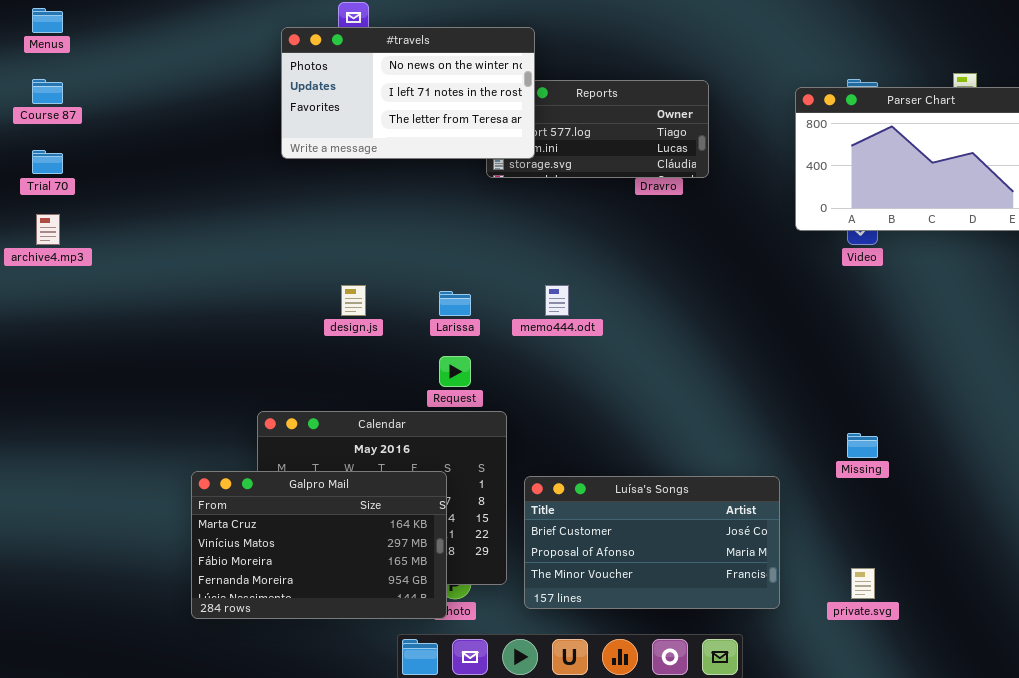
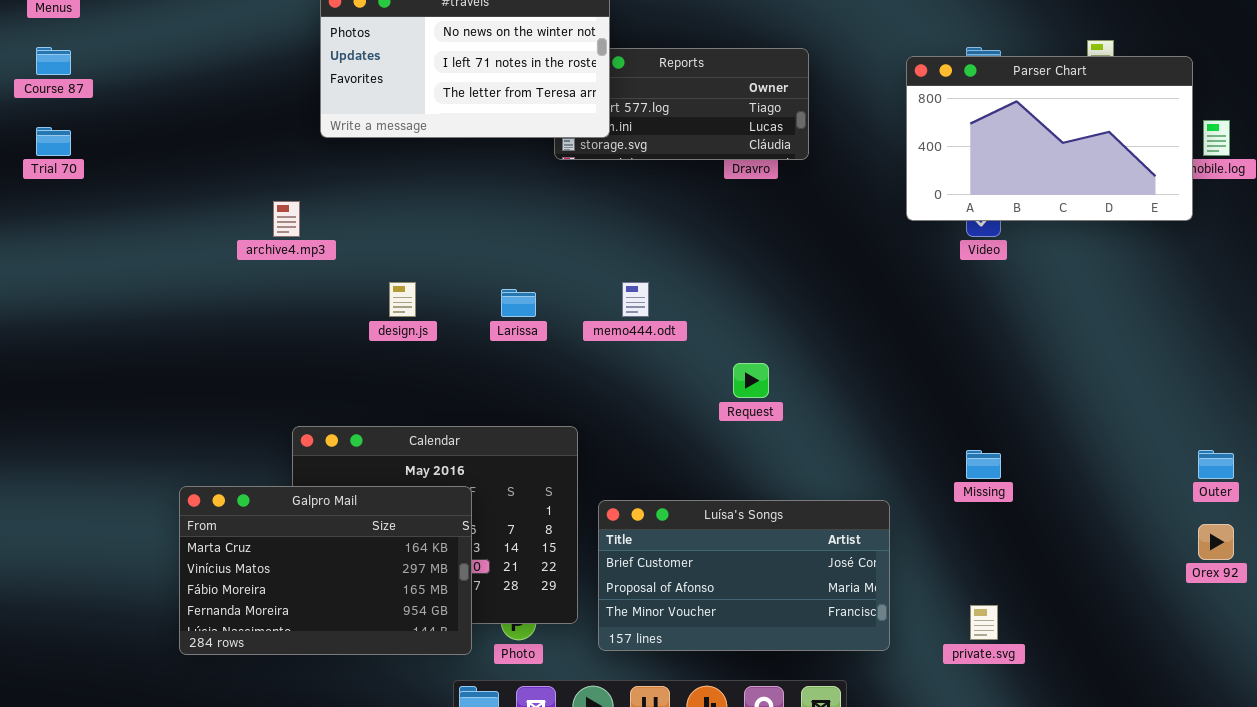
archive4.mp3: [36,214,60,245] -> [273,201,300,237], moved
Request: [439,356,471,387] -> [733,363,769,398], moved
Galpro Mail: [191,471,447,619] -> [179,486,472,655], moved

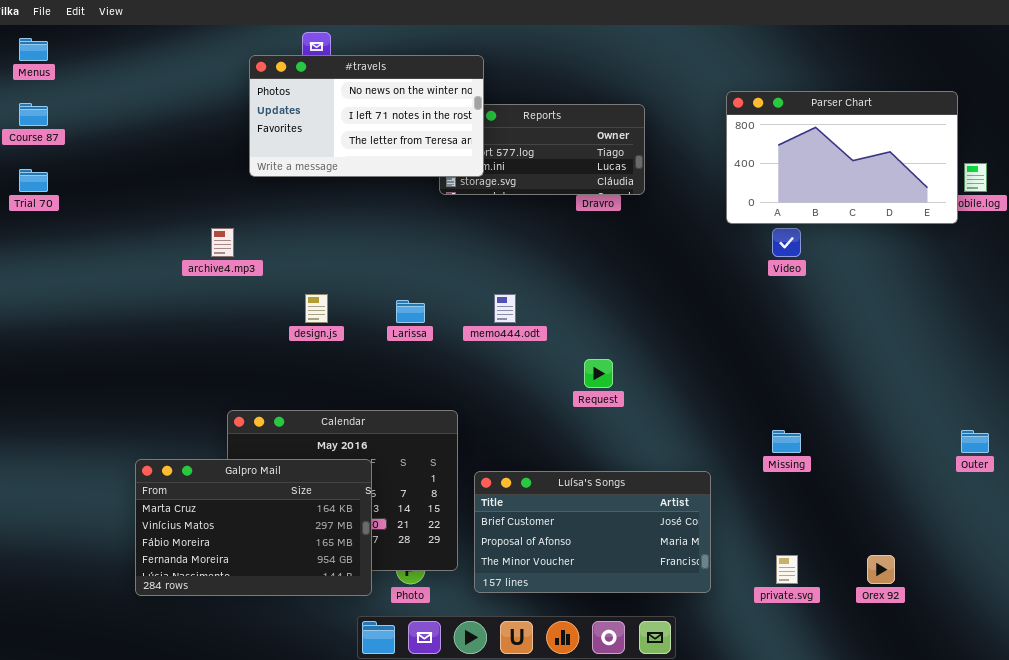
Parser Chart: [906,56,1193,221] -> [726,91,958,224], moved
Orex 92: [1198,524,1234,560] -> [867,555,895,584], moved

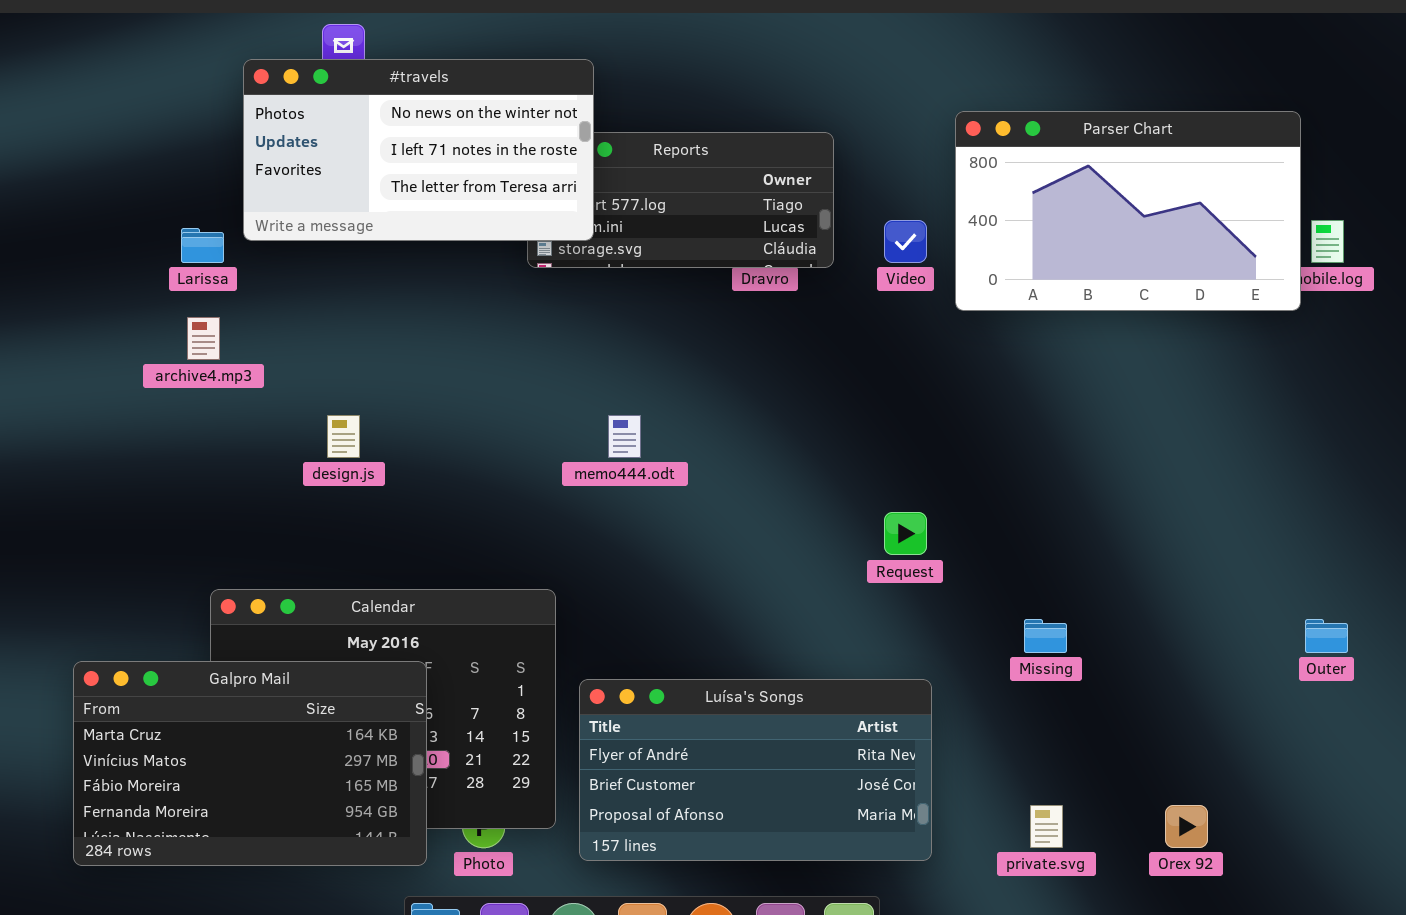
Video: [772,228,801,257] -> [884,220,927,263], moved
Larissa: [396,300,425,323] -> [181,228,224,263], moved
Request: [584,359,613,388] -> [884,512,927,555], moved
Luísa's Songs: [474,471,711,593] -> [579,679,932,861], scrolled up 1 row

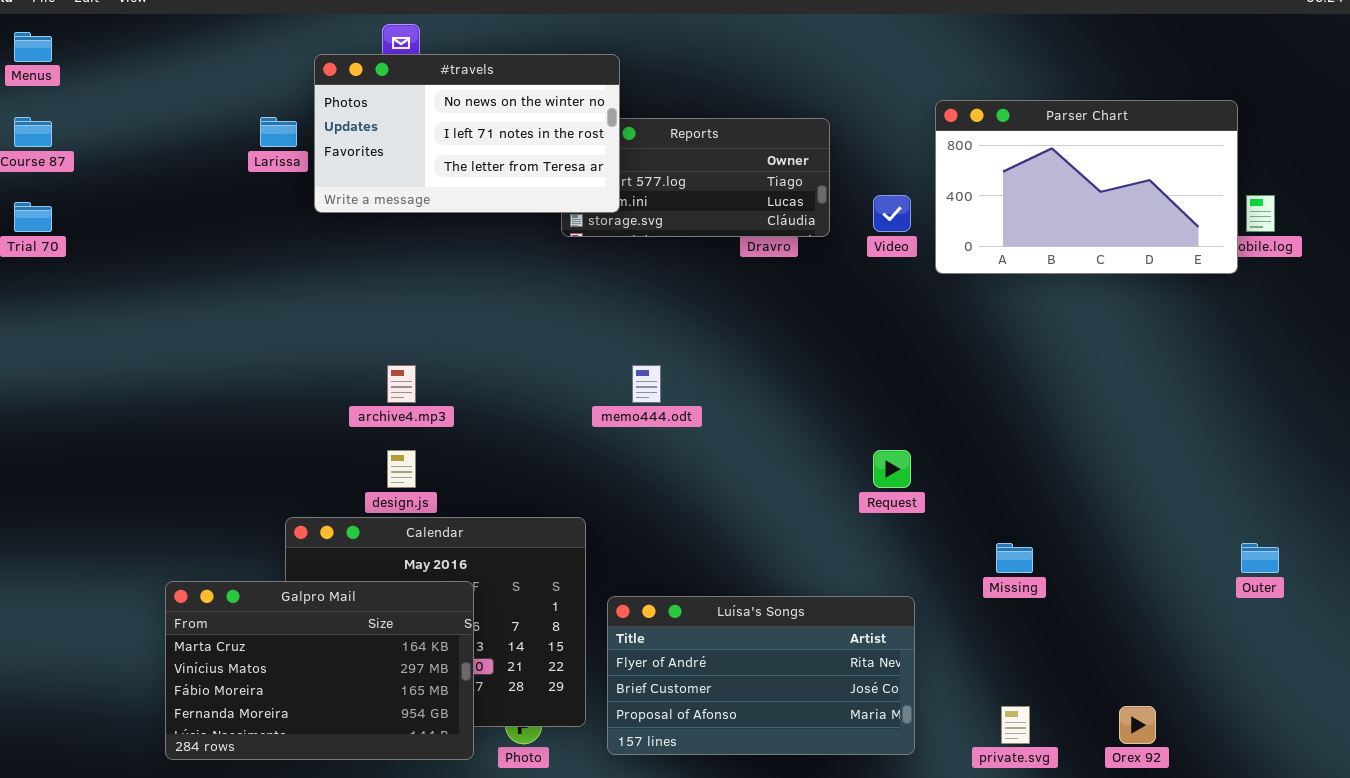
Larissa: [181,228,224,263] -> [260,117,297,147], moved
archive4.mp3: [187,317,220,360] -> [387,365,416,403], moved
design.js: [327,415,360,458] -> [387,450,416,488], moved

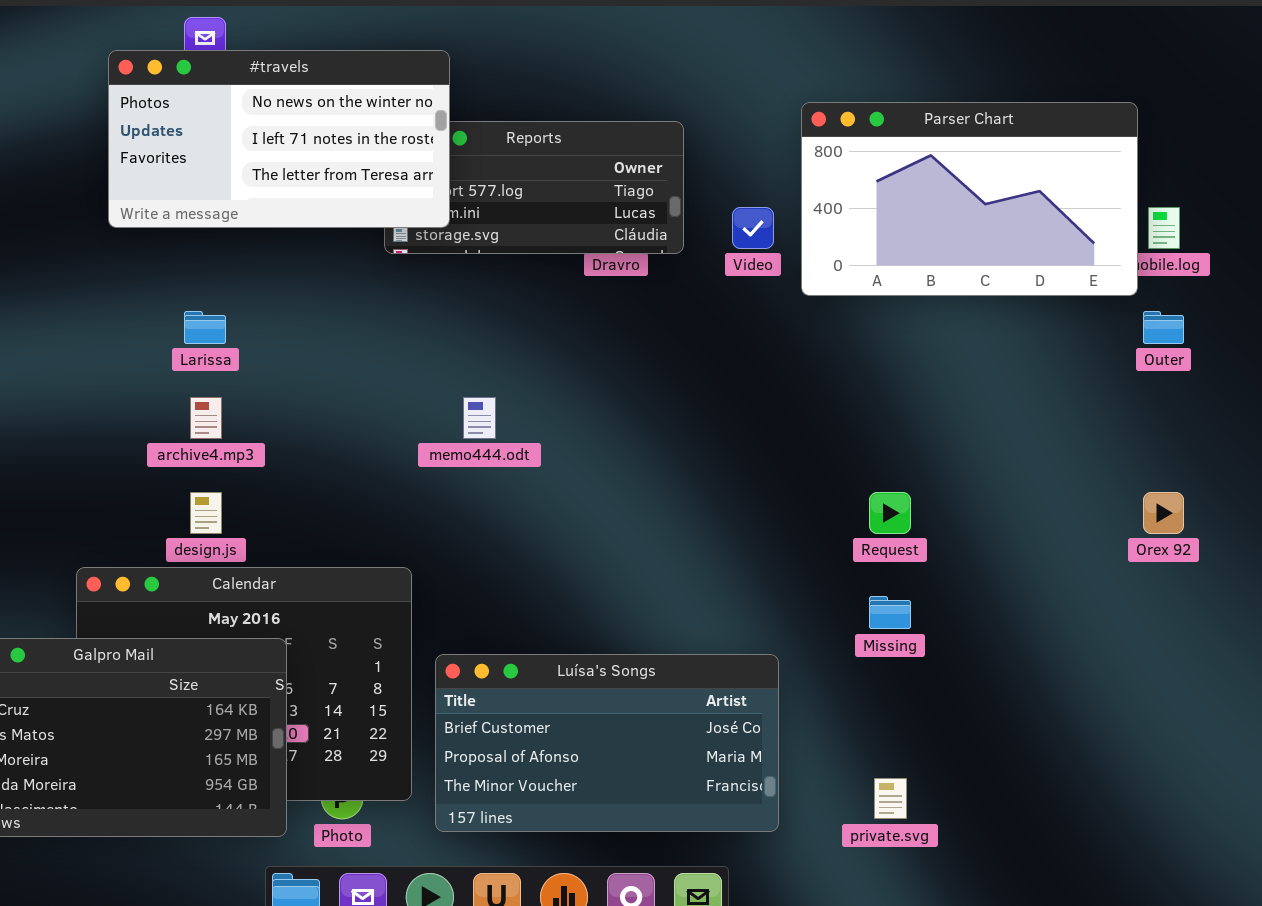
Larissa: [260,117,297,147] -> [184,311,226,344], moved
Request: [873,450,911,488] -> [869,492,911,534], moved
Outer: [1241,543,1279,573] -> [1143,311,1184,344], moved
Luísa's Songs: [607,596,915,755] -> [435,654,779,832], scrolled down 1 row
Orex 92: [1119,706,1156,744] -> [1143,492,1184,534], moved

